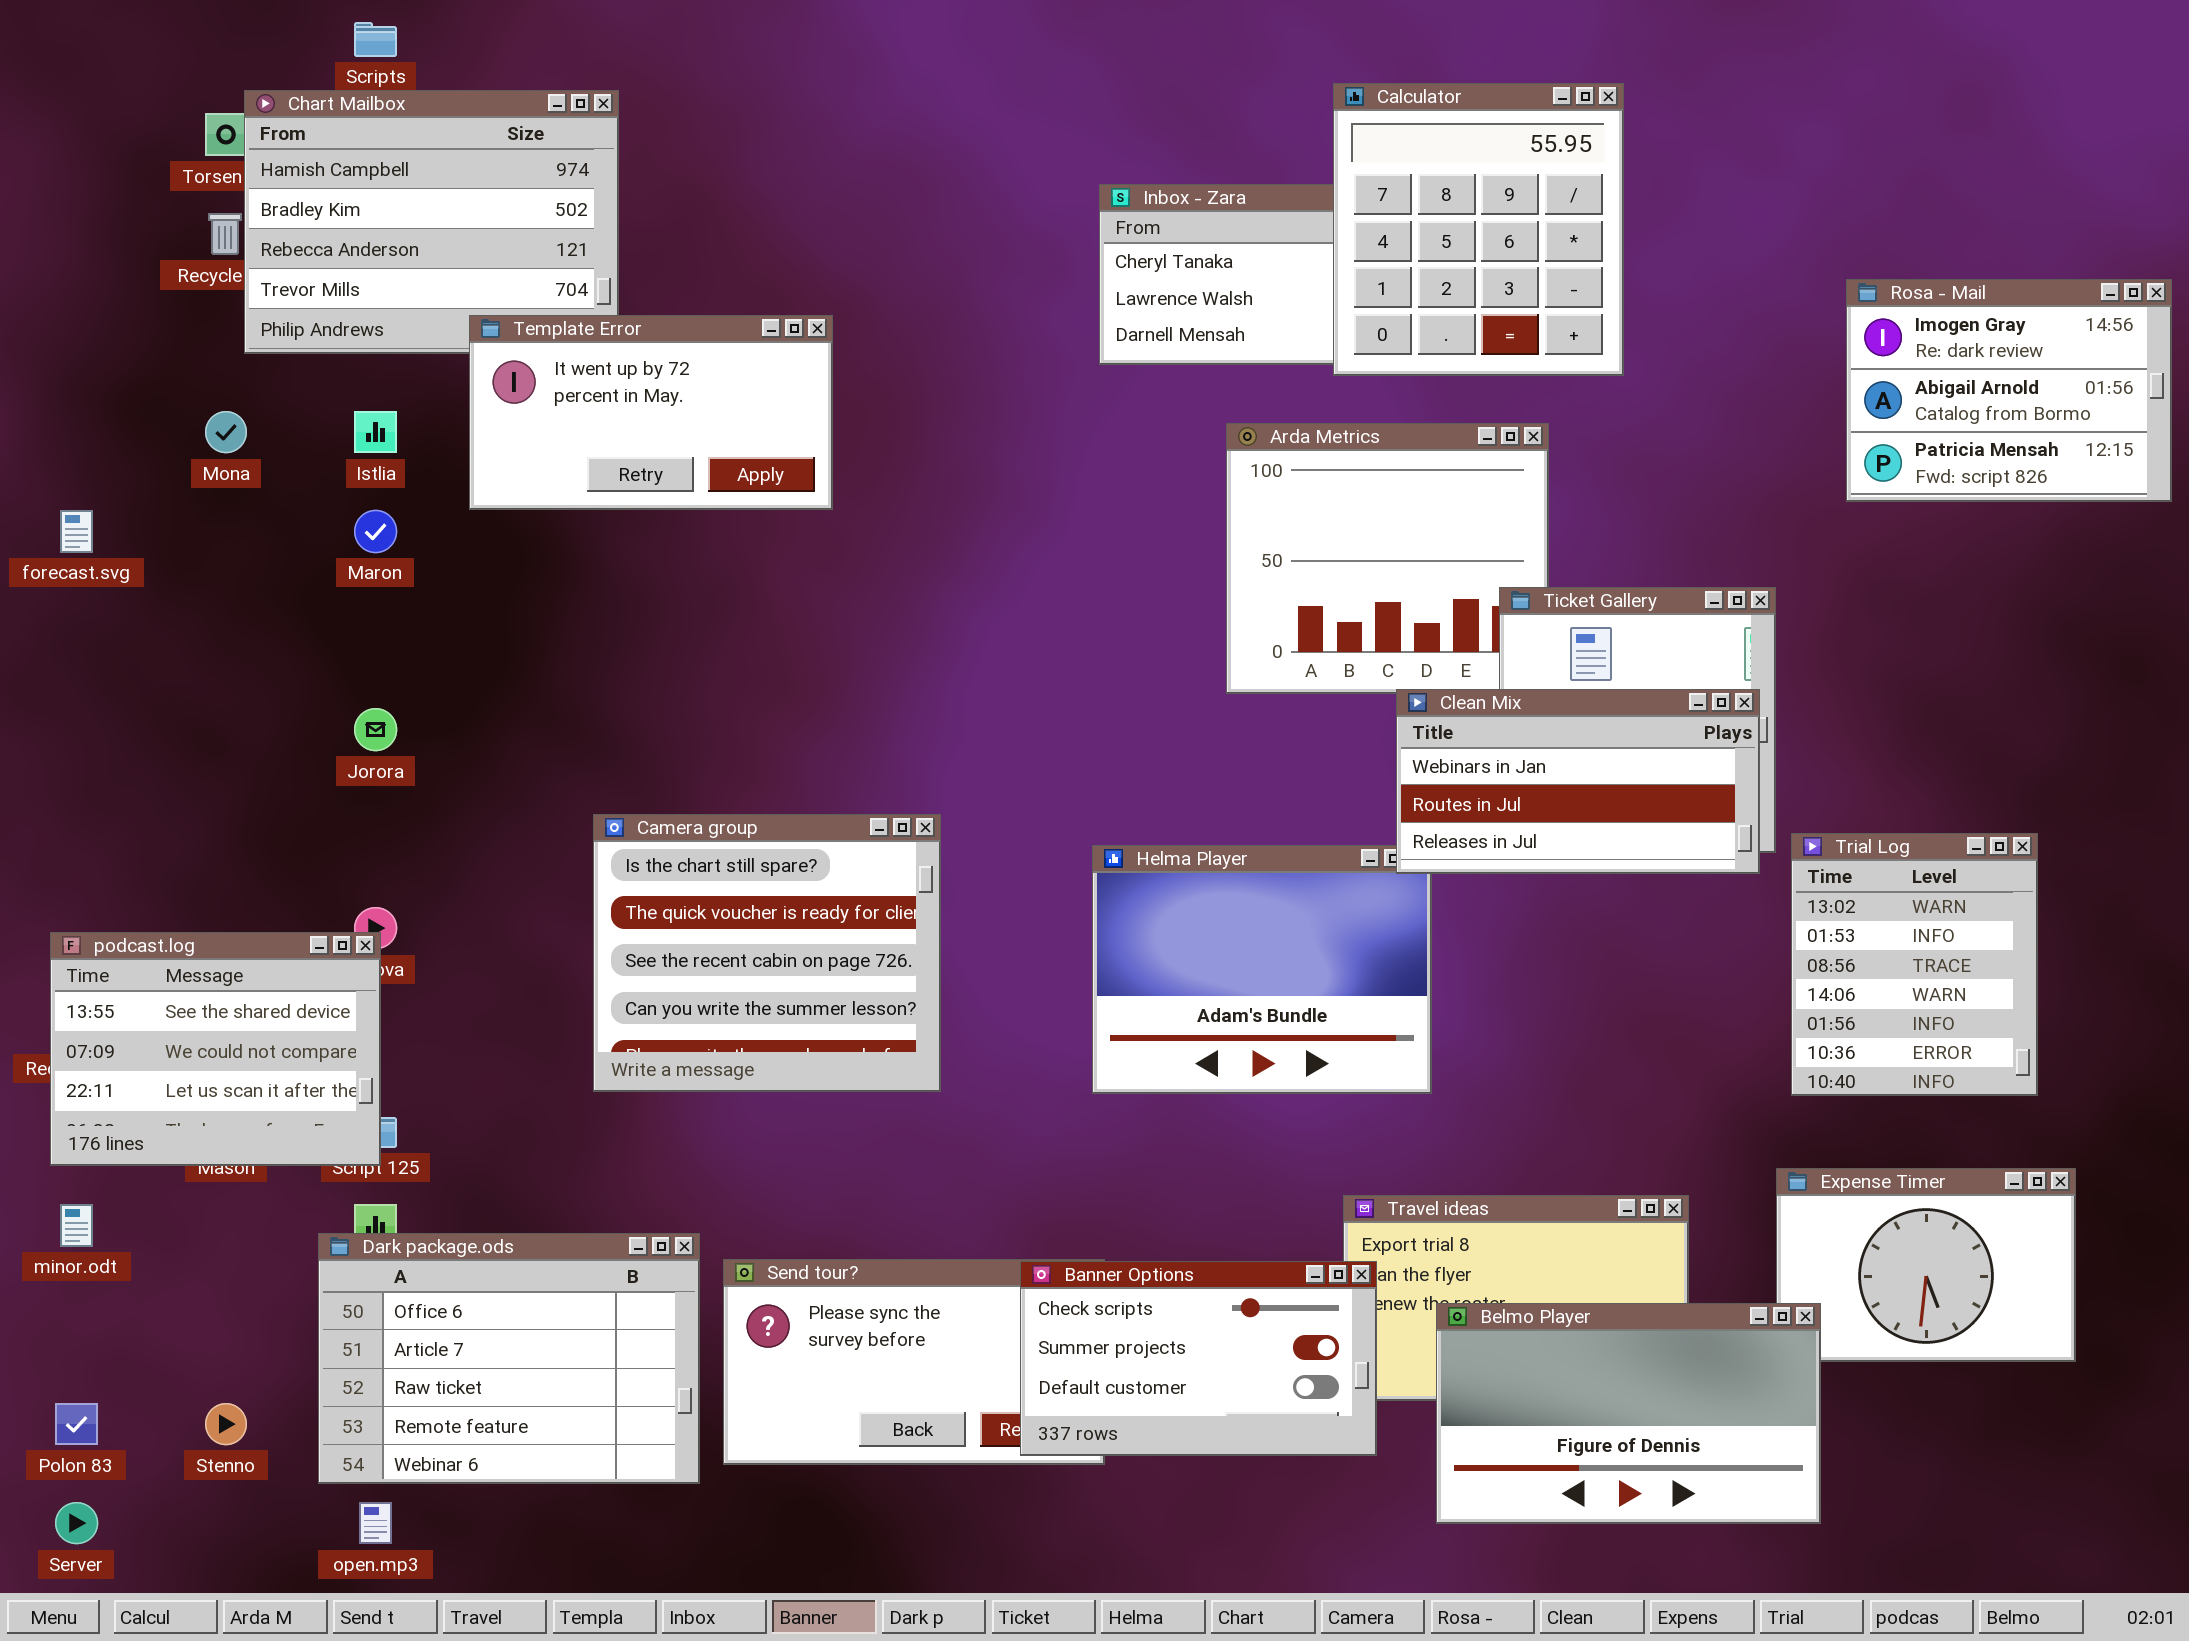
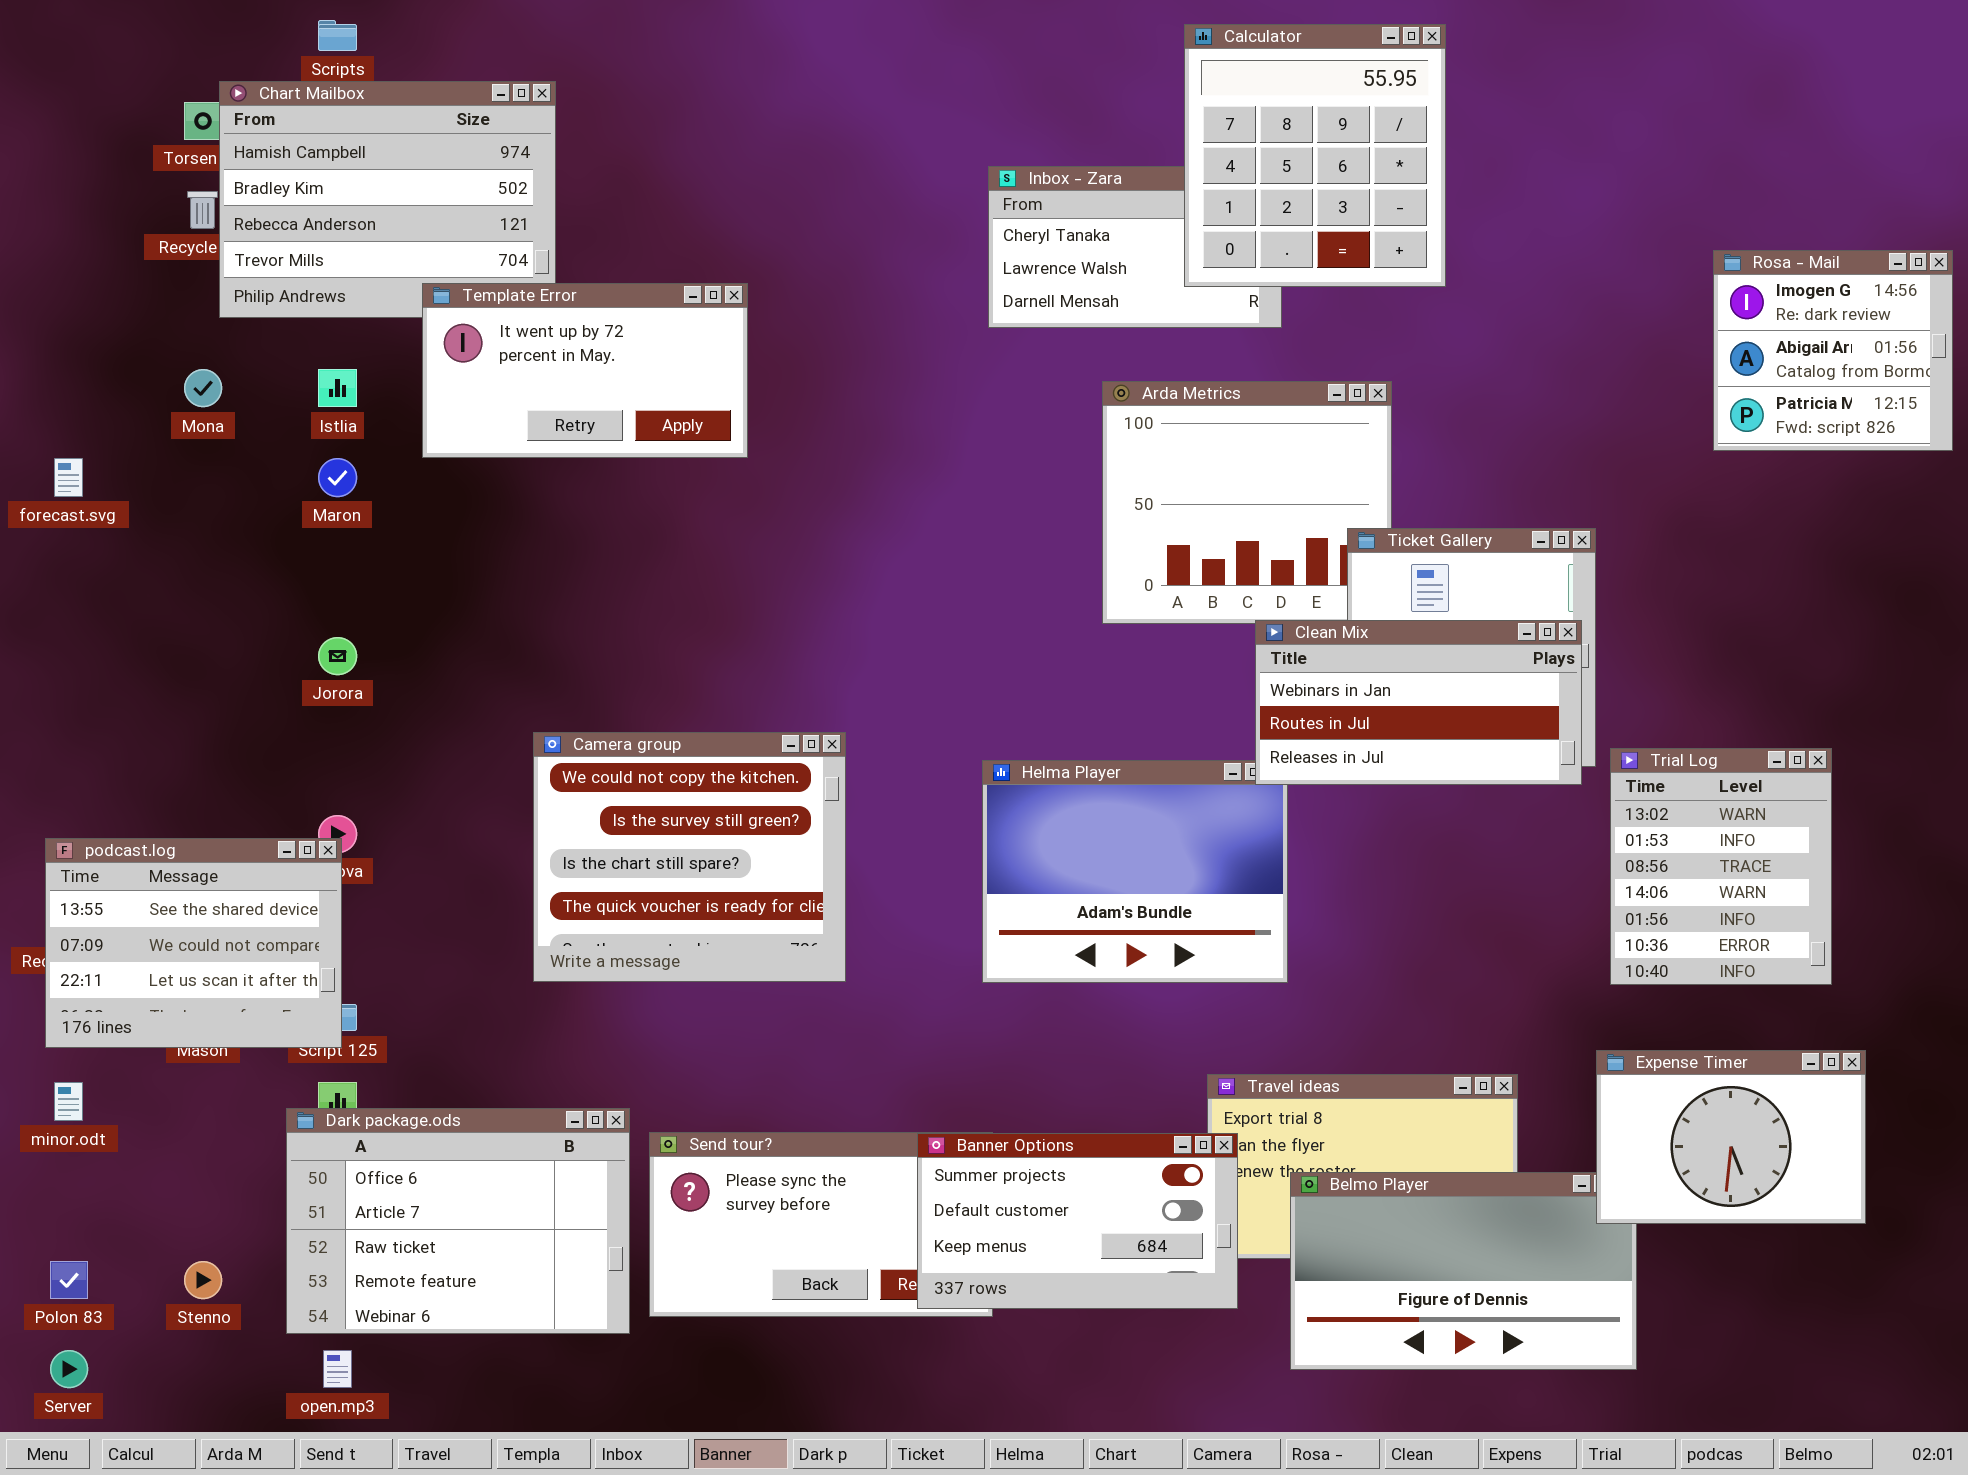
Calculator: [1333,83,1624,376] -> [1184,24,1446,287], moved
Rosa - Mail: [1846,279,2172,502] -> [1713,250,1953,451], resized
Camera group: [593,814,941,1092] -> [533,732,846,982], scrolled up 2 rows
Expense Timer: [1776,1168,2076,1362] -> [1596,1050,1866,1224], raised
Banner Options: [1020,1261,1377,1456] -> [917,1133,1238,1309], scrolled down 1 row

